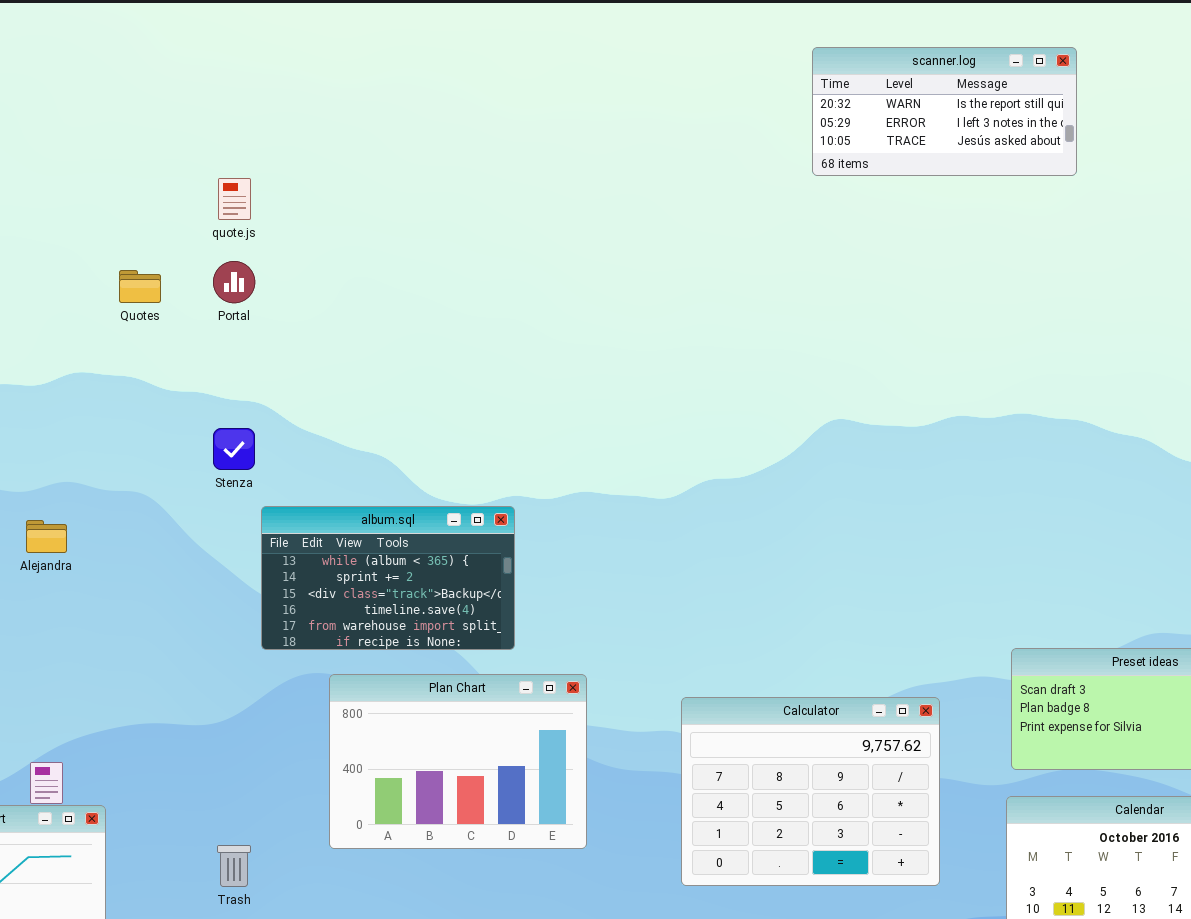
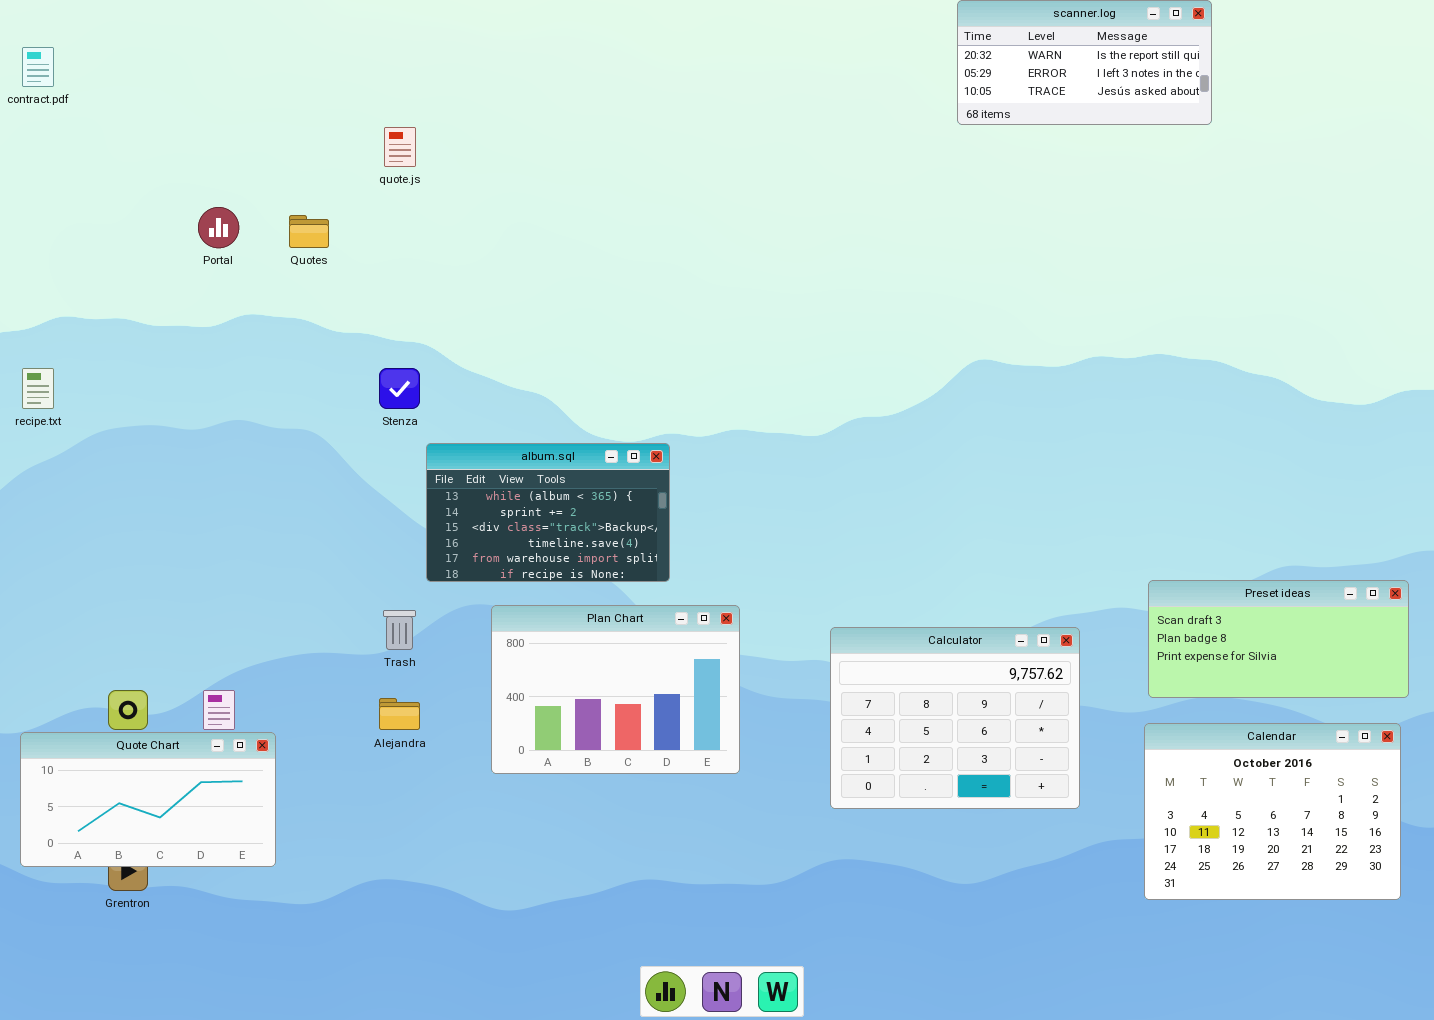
Portal: [213,261,255,303] -> [198,207,239,248], moved
Alejandra: [26,520,67,553] -> [379,698,420,730], moved
Trash: [217,845,251,887] -> [383,610,416,650], moved

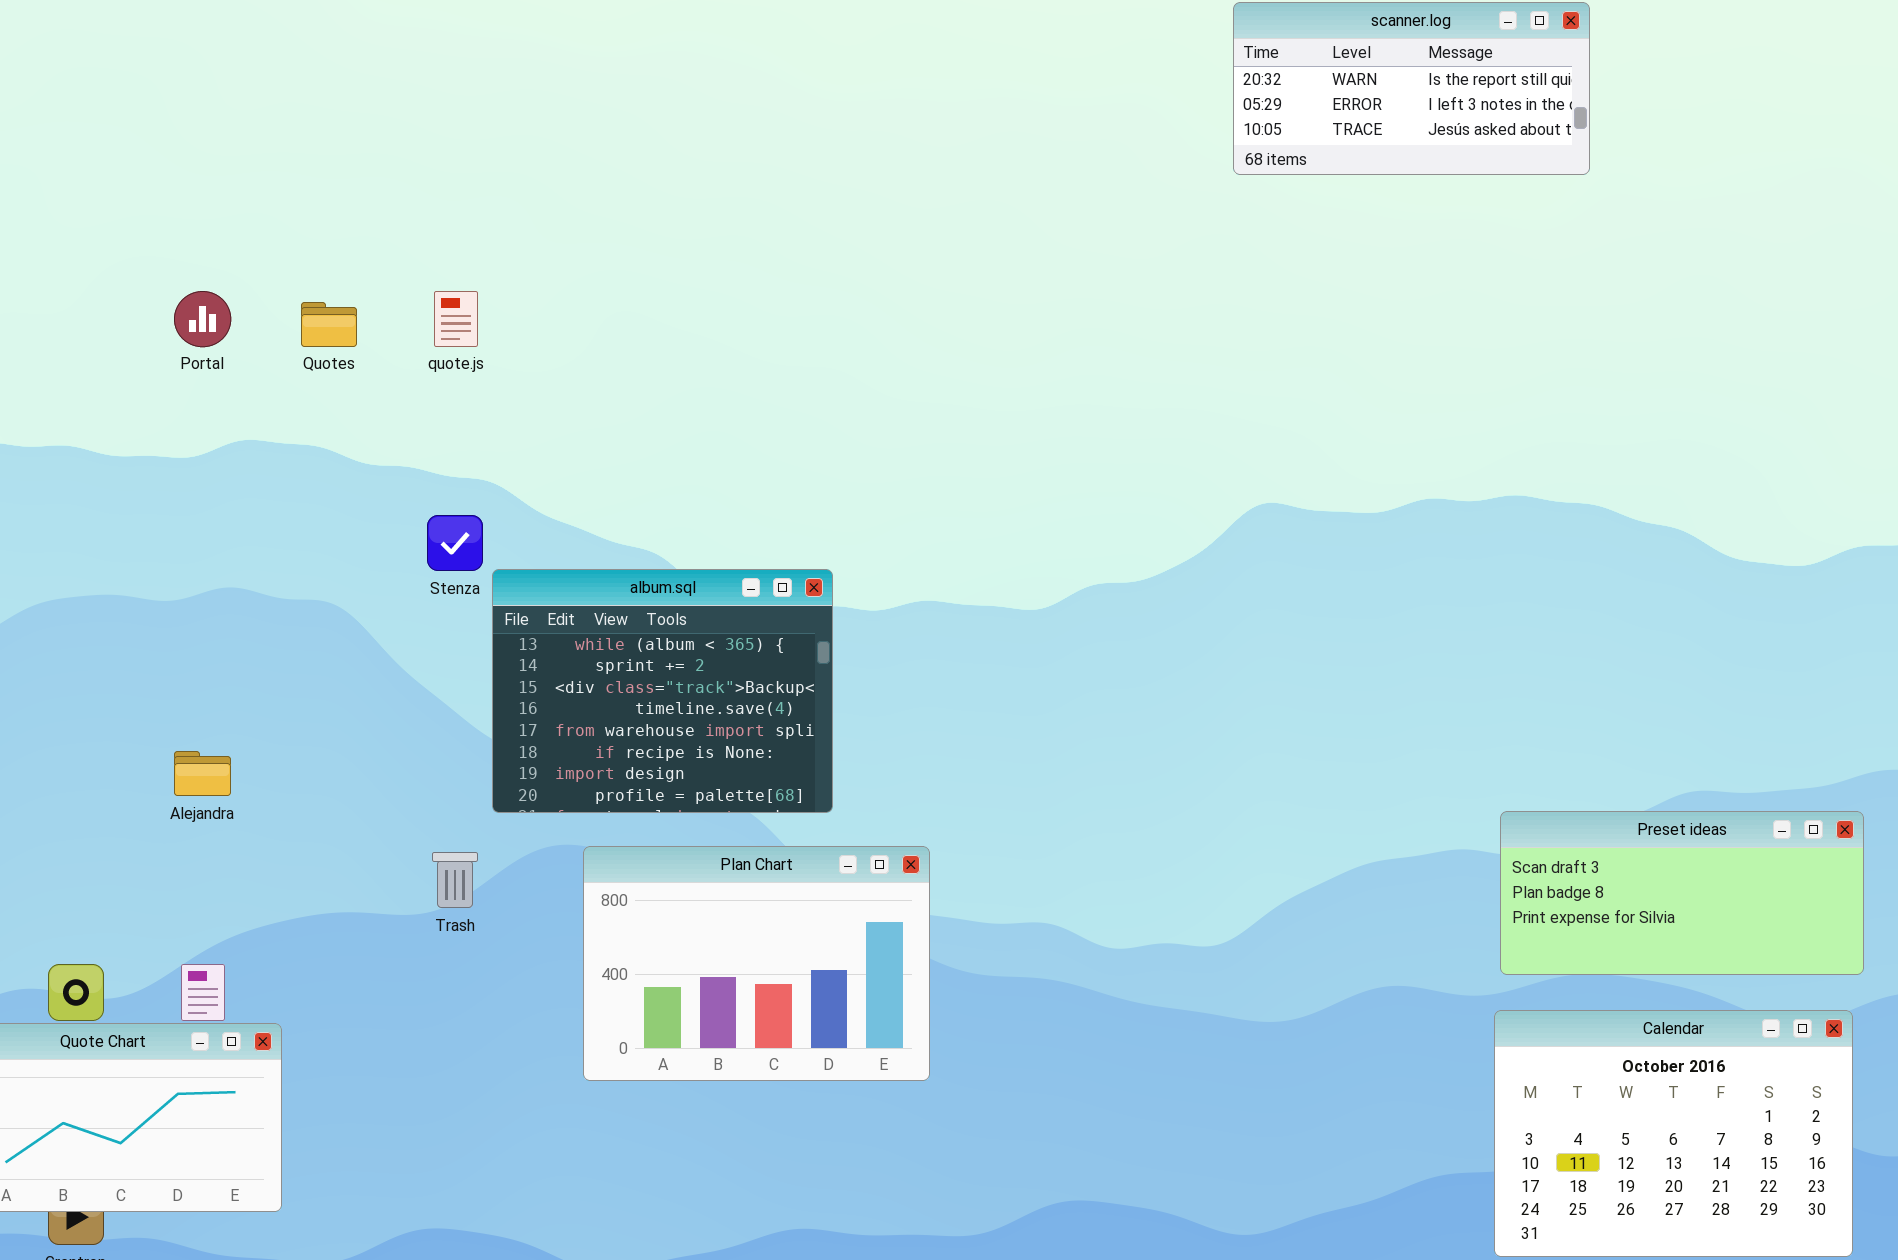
quote.js: [384,127,416,167] -> [434,291,478,347], moved
album.sql: [426,443,670,582] -> [492,569,833,813], resized
Calculator: [830,627,1080,809] -> none, closed
Alejandra: [379,698,420,730] -> [174,751,231,796], moved

